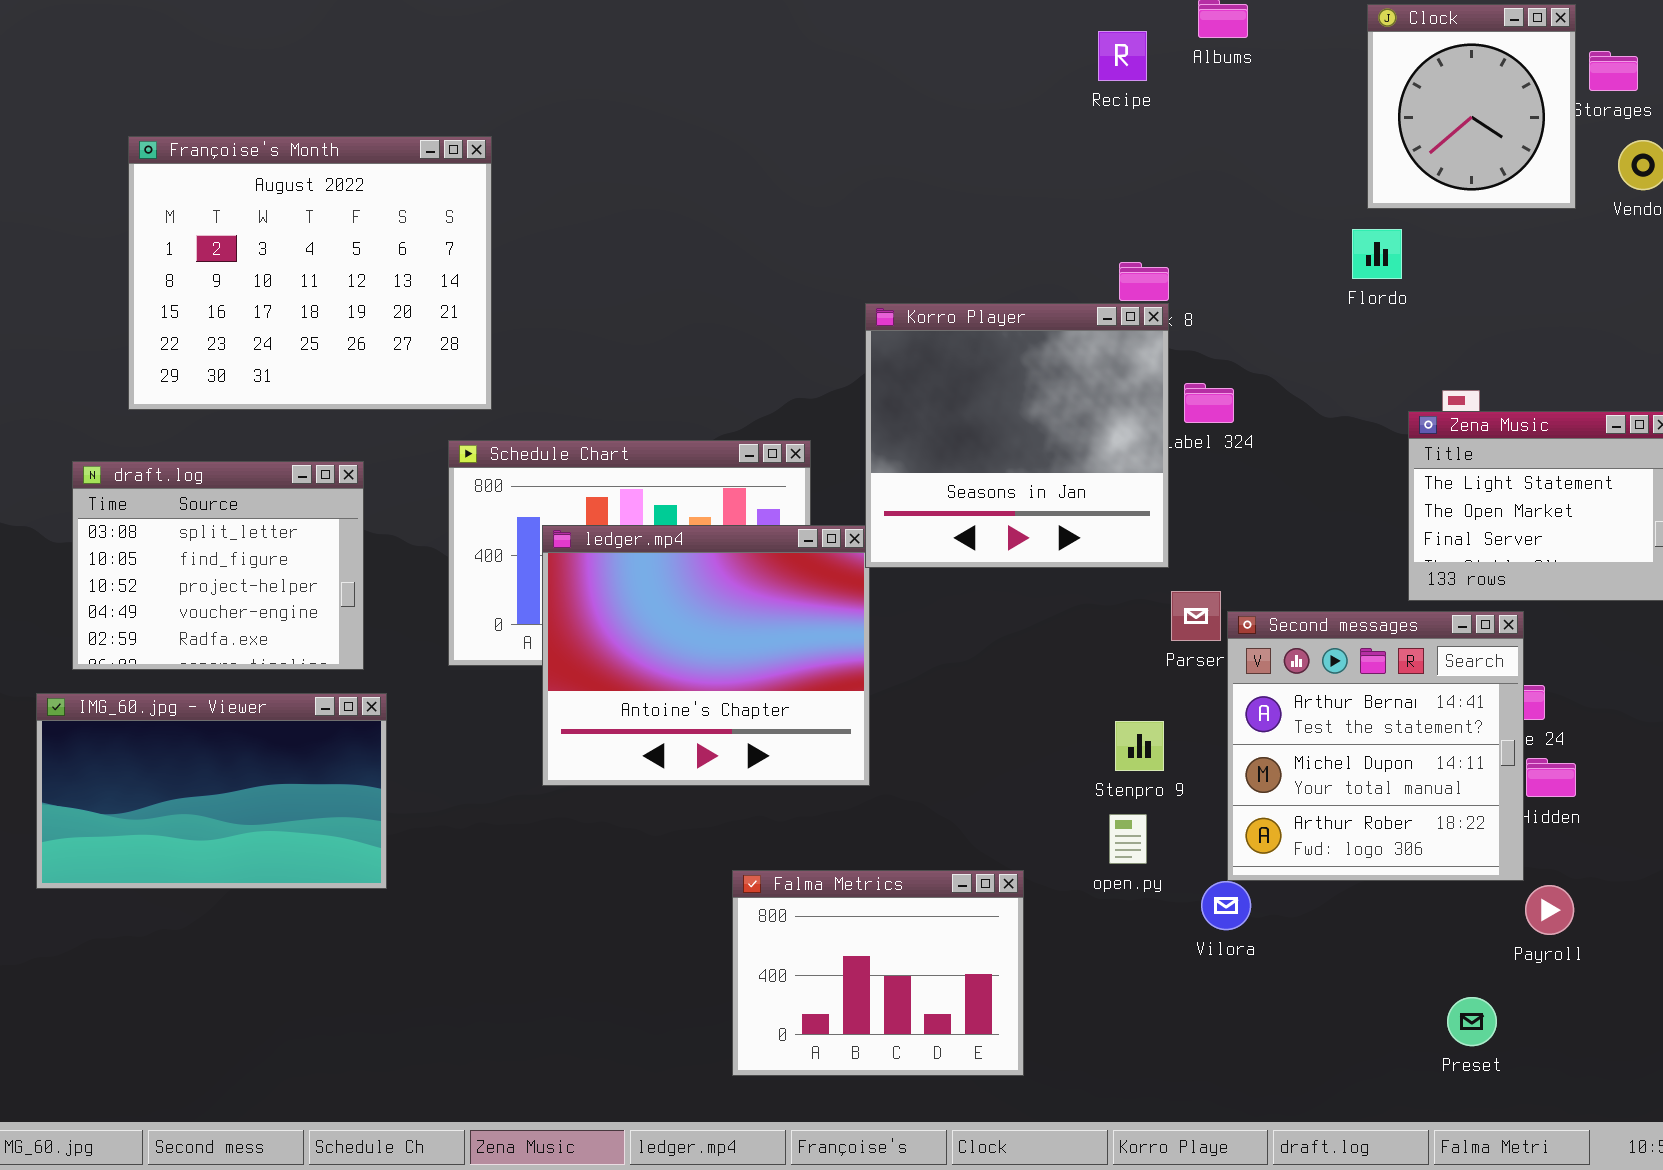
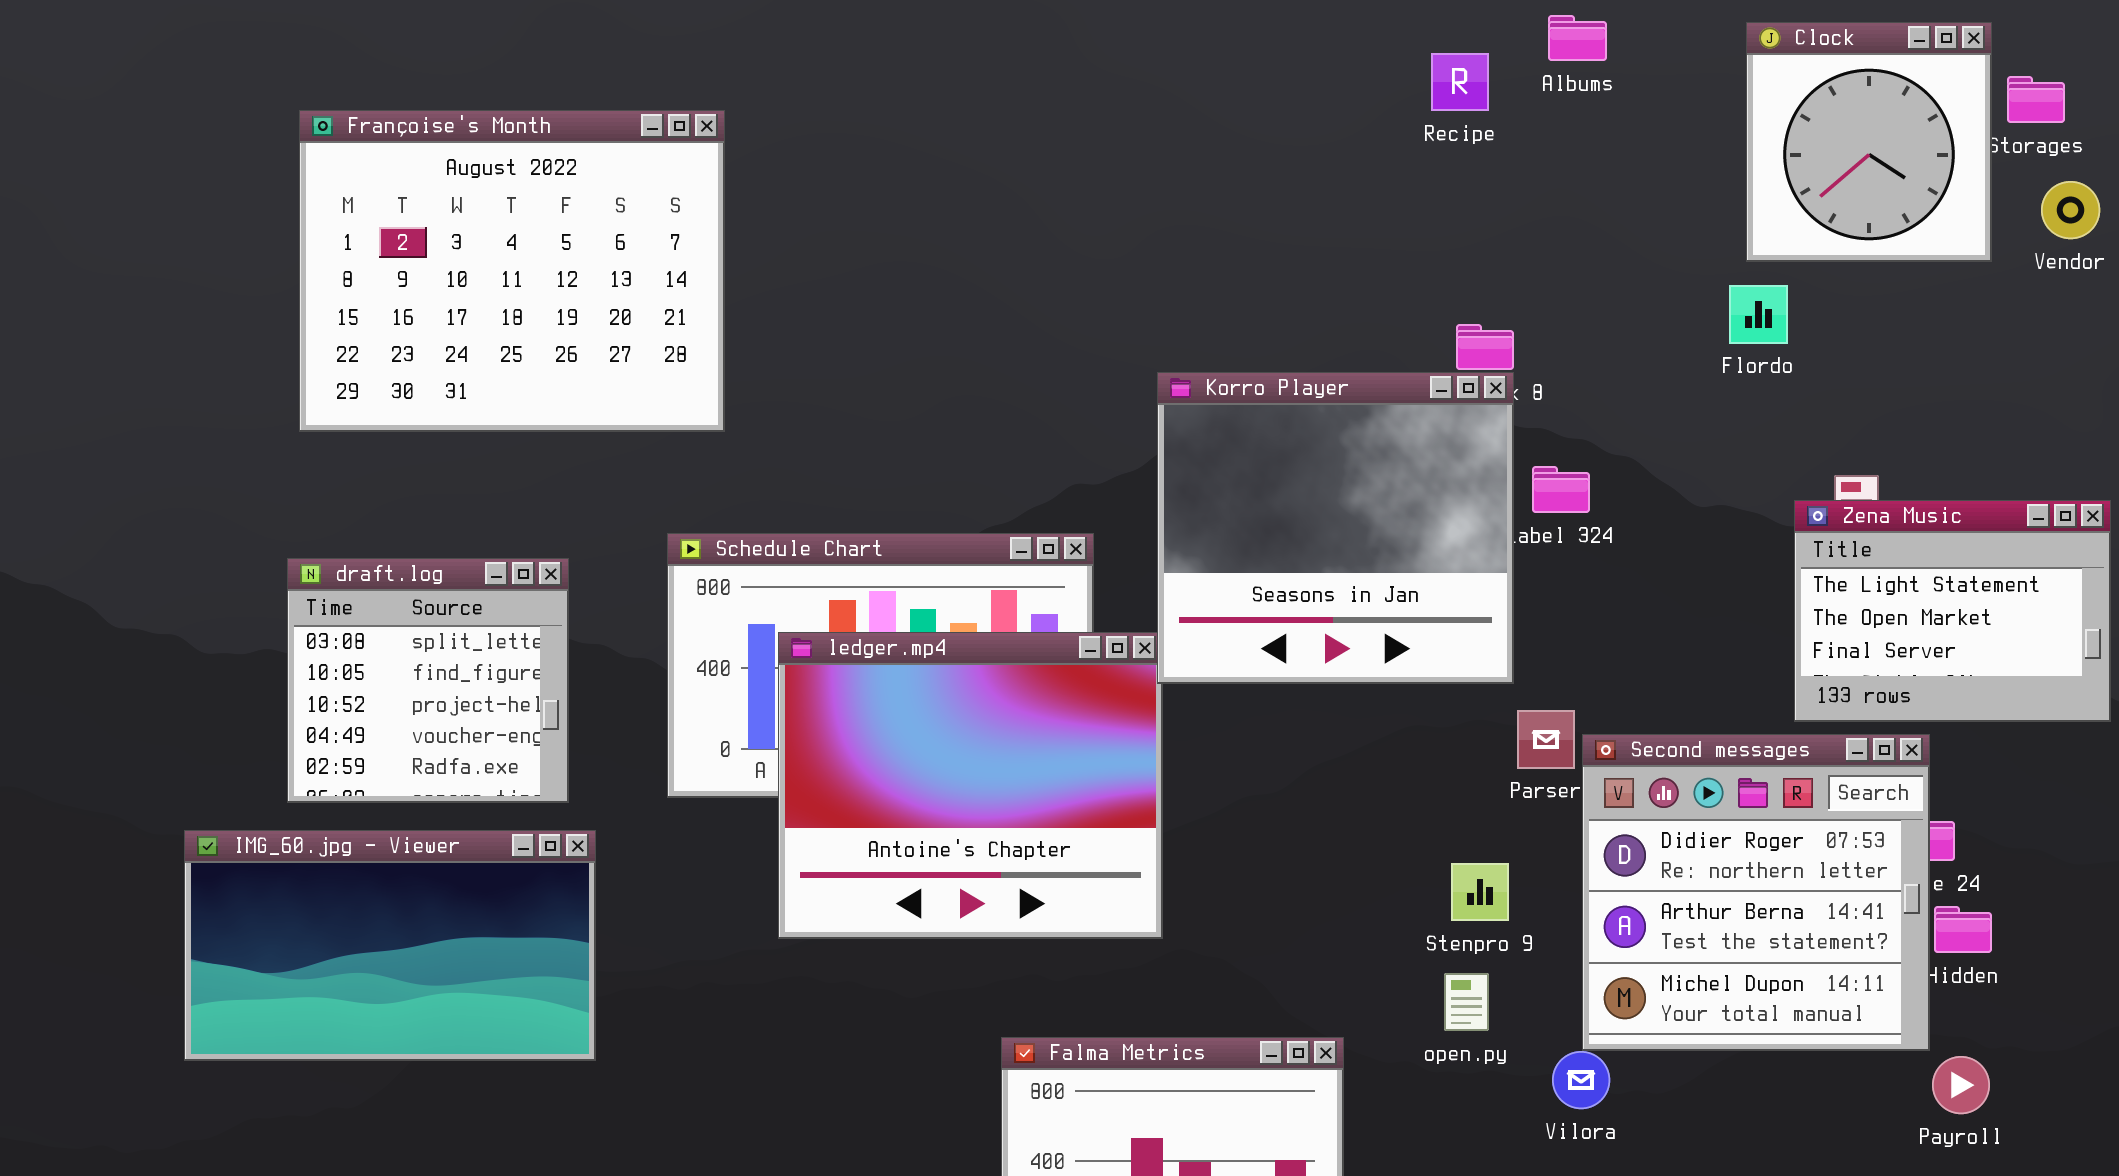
Françoise's Month: [128,136,492,410] -> [299,110,725,432], moved
draft.log: [72,461,364,670] -> [287,558,569,803], resized
Second messages: [1227,611,1524,881] -> [1582,734,1930,1051], scrolled up 1 row

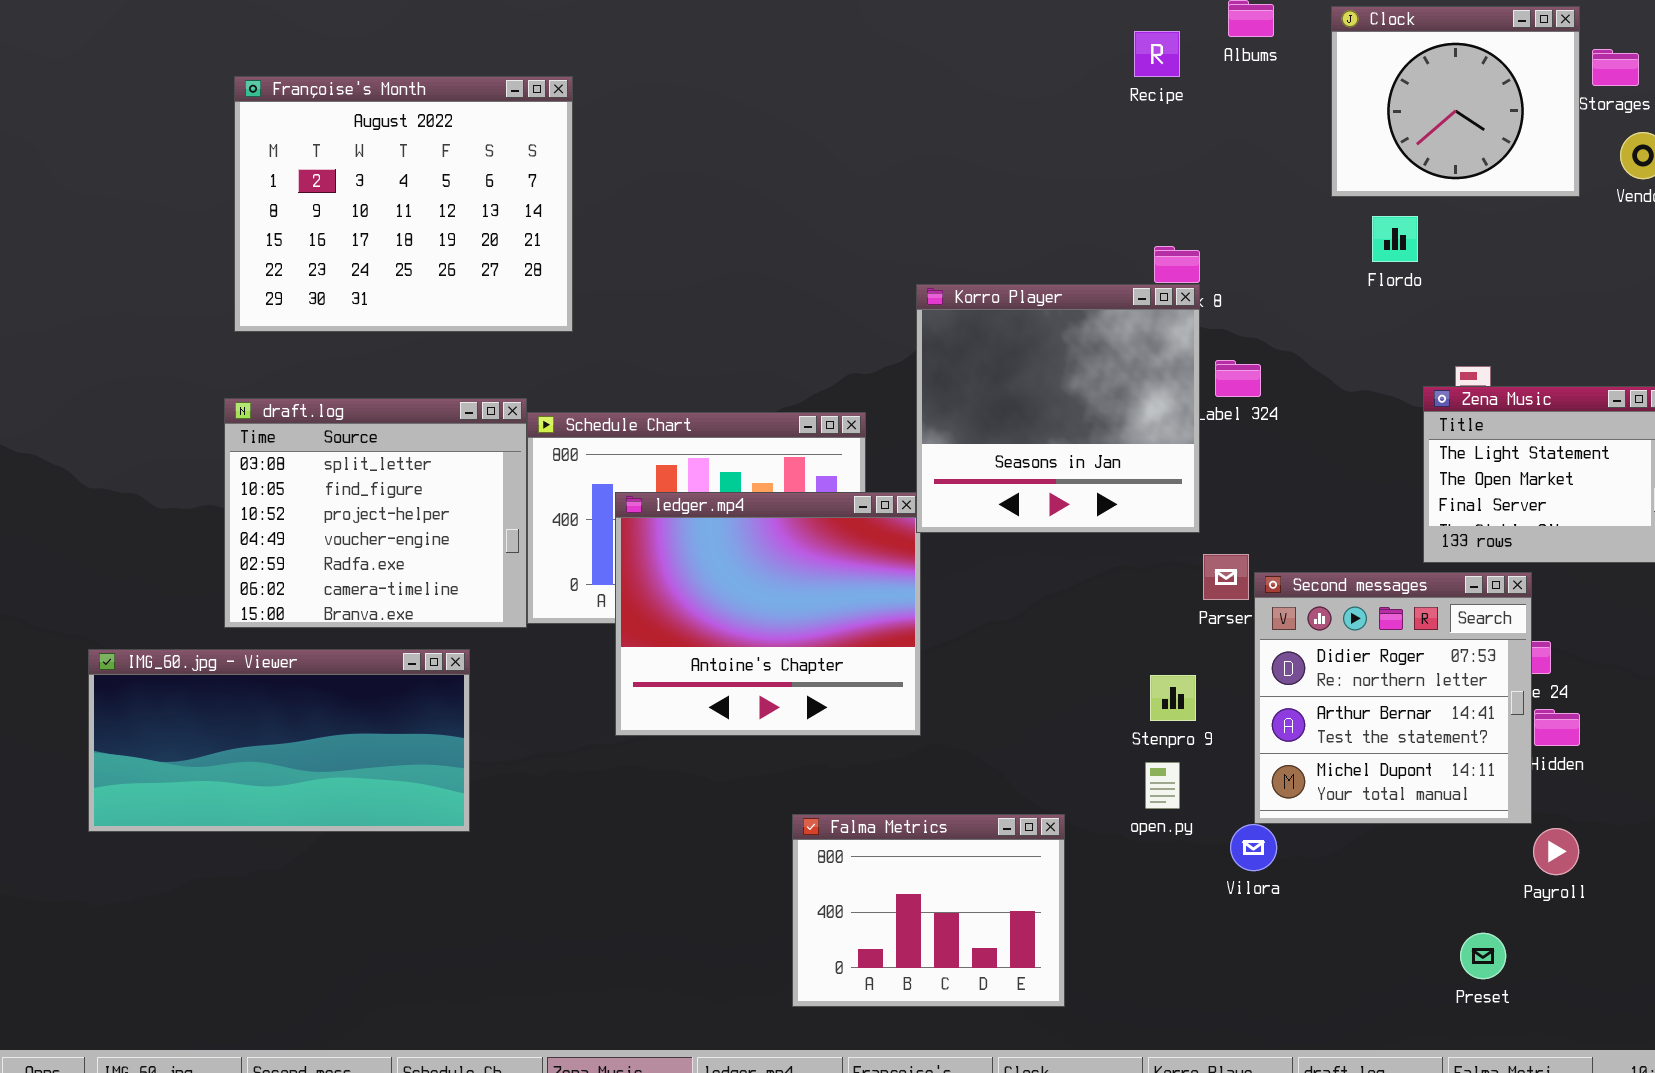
Clock: [1746,22,1992,262] -> [1331,6,1580,197], resized
draft.log: [287,558,569,803] -> [224,398,527,628], resized
IMG_60.jpg - Viewer: [184,830,596,1061] -> [88,649,470,832], resized

